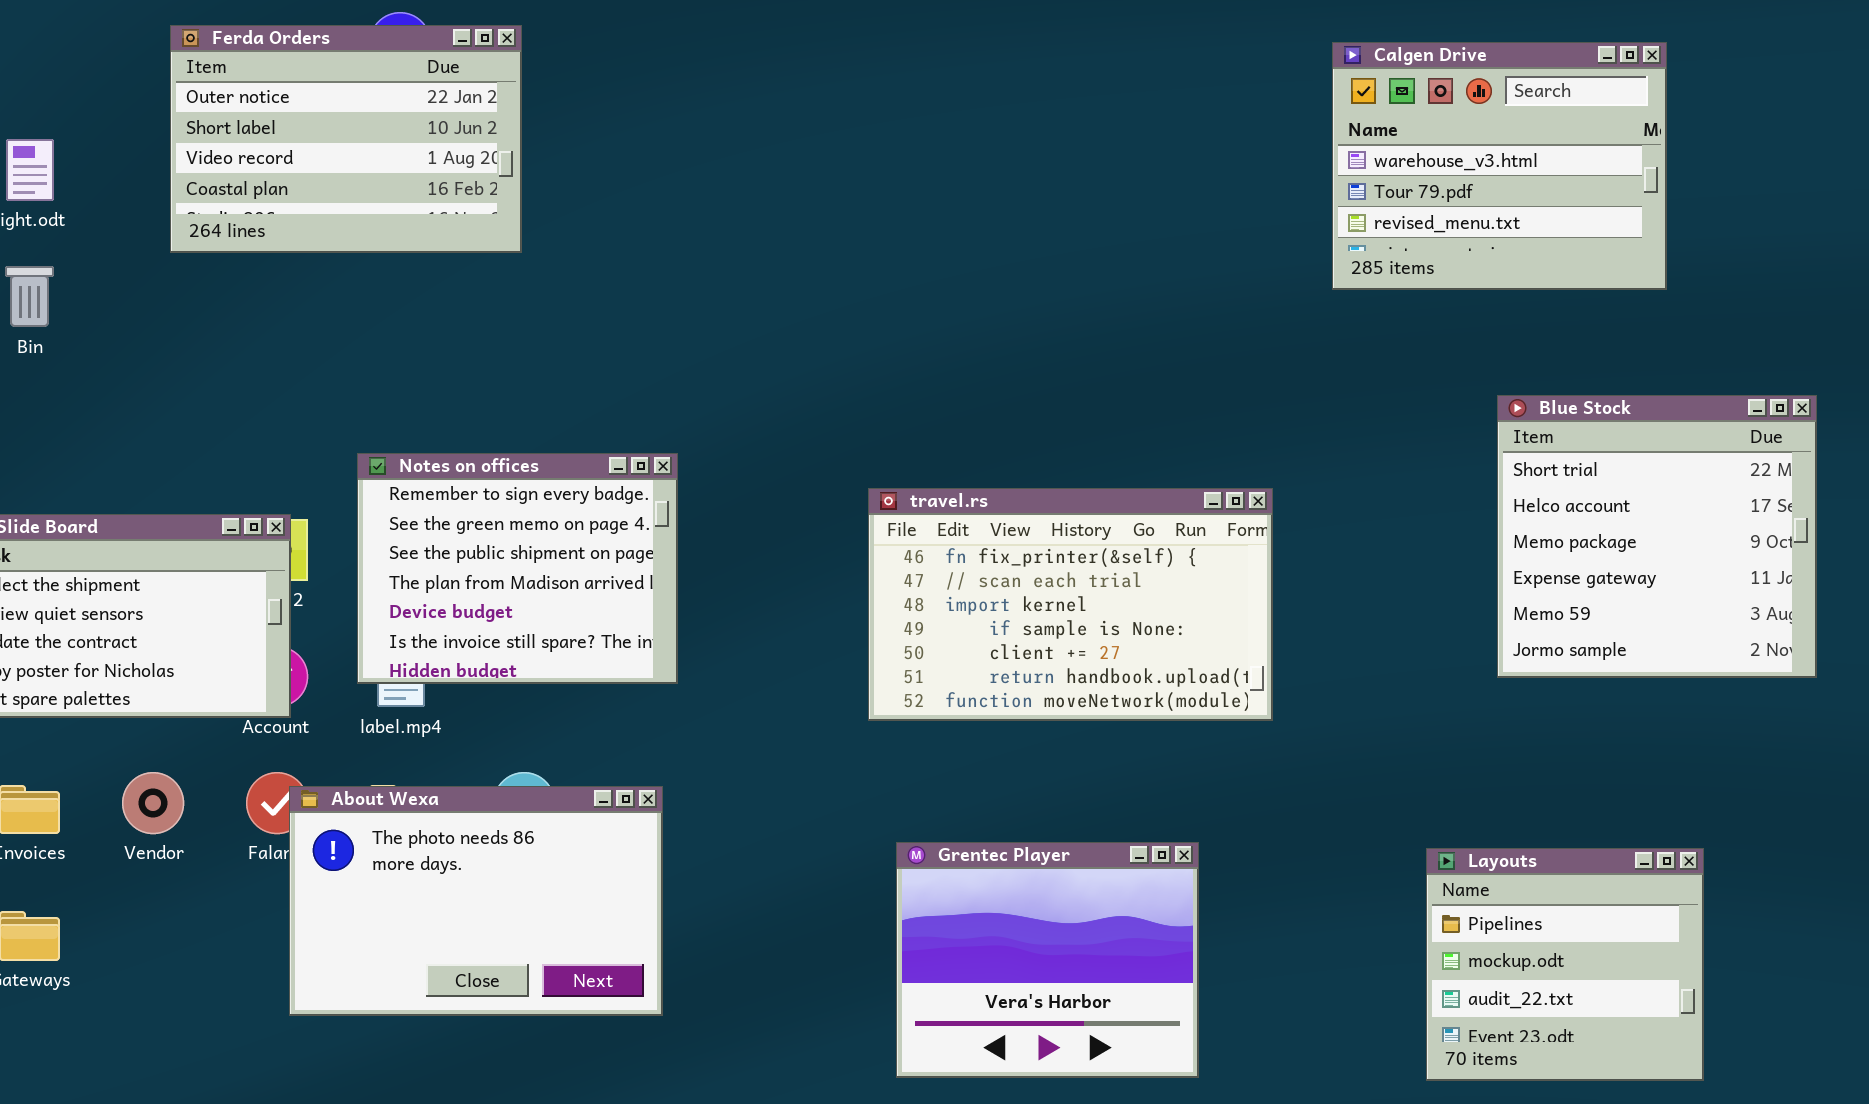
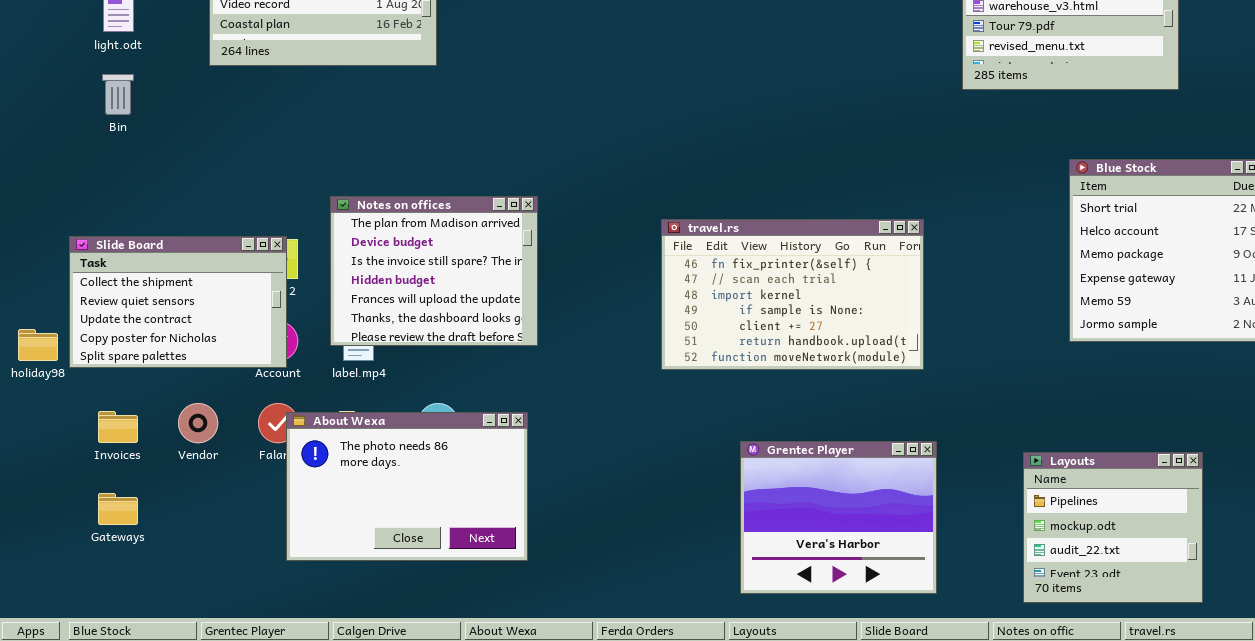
Notes on offices: [357,453,678,684] -> [330,196,538,346], scrolled down 3 rows
Grentec Player: [896,842,1199,1078] -> [740,441,937,594], moved

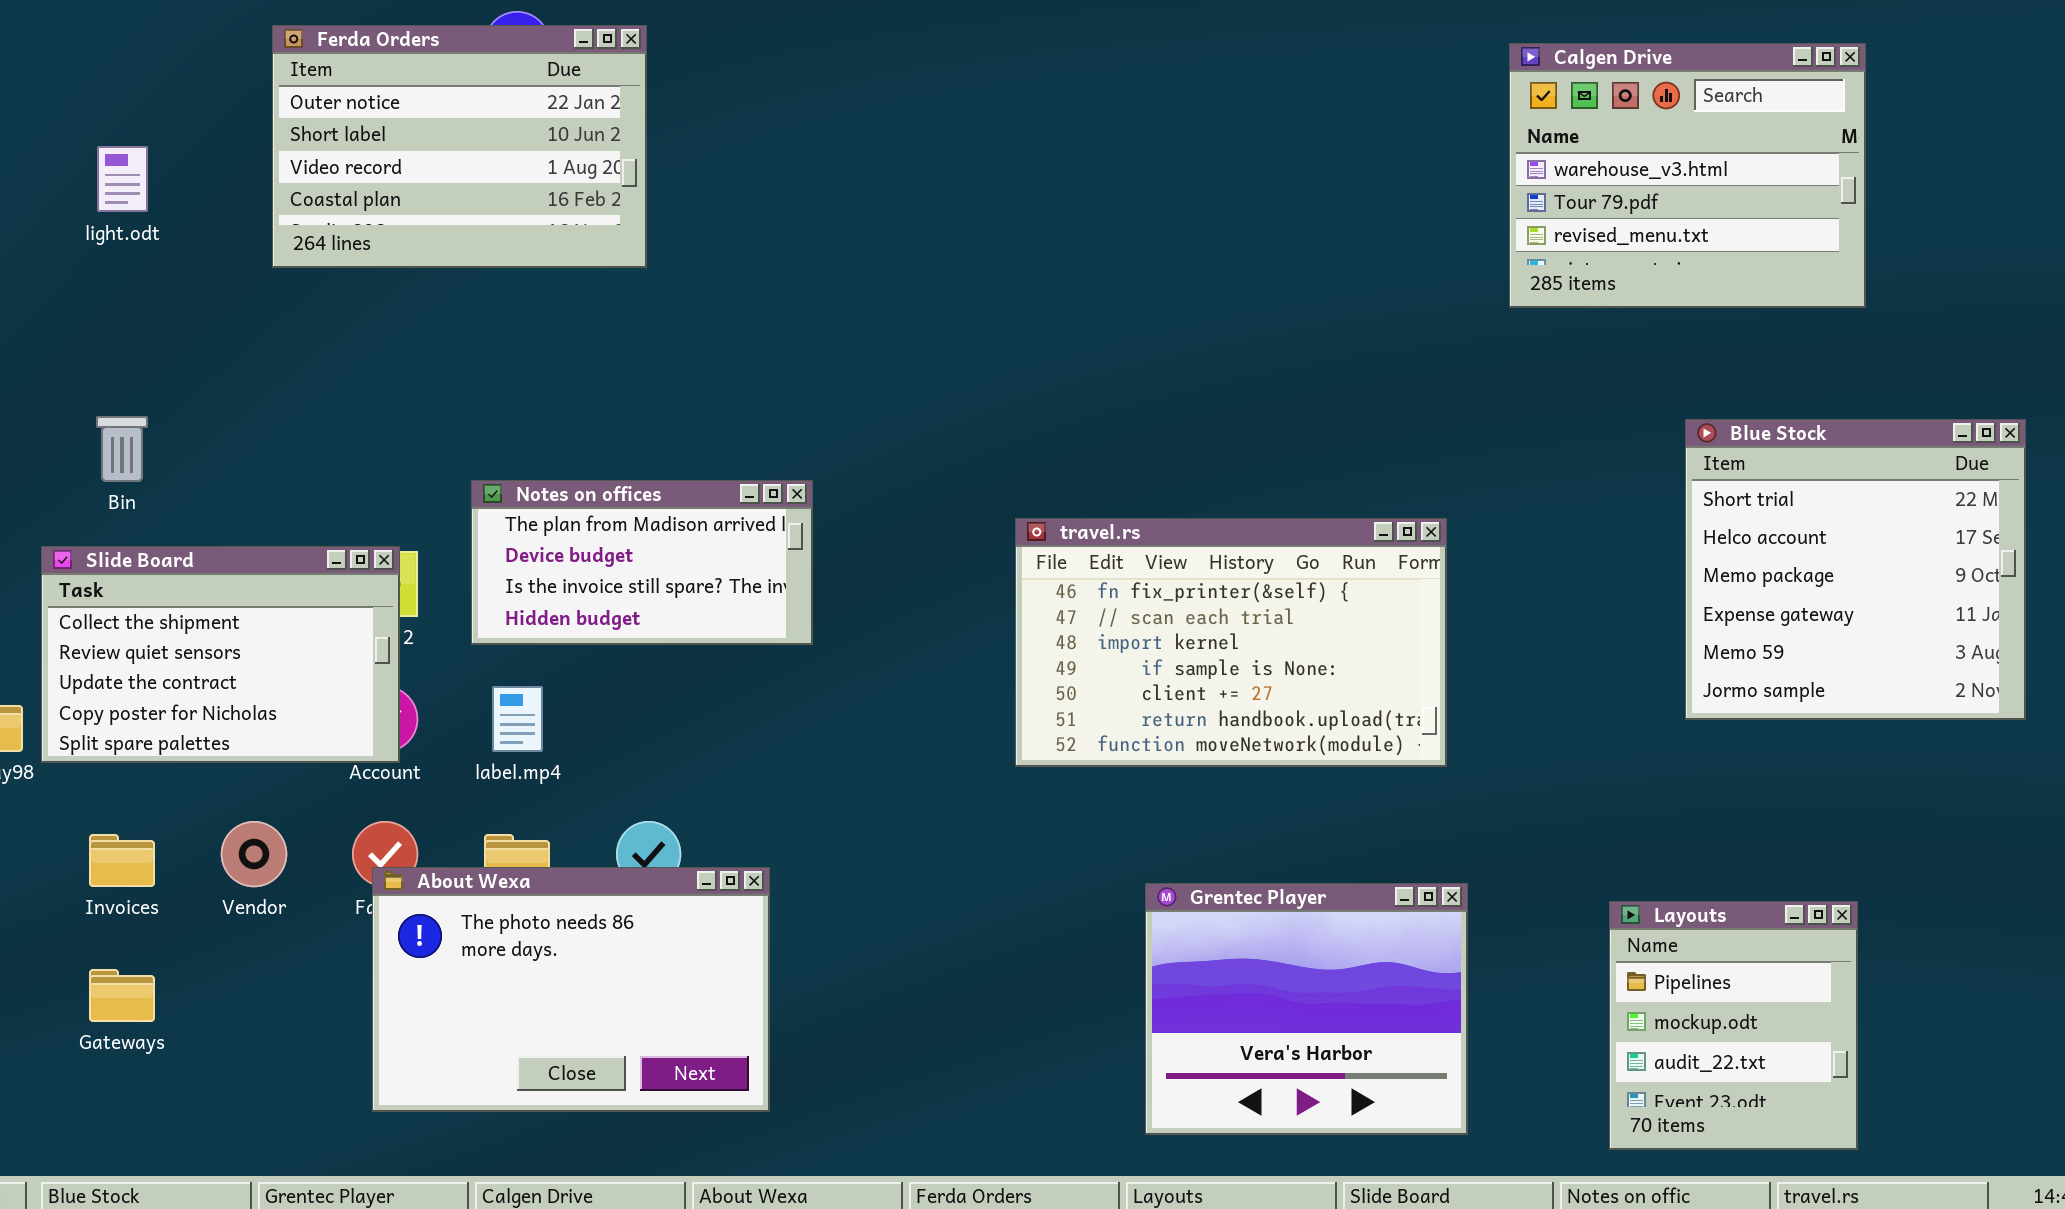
Bin: [102,74,134,115] -> [96,416,148,482], moved
Notes on offices: [330,196,538,346] -> [471,480,813,645], resized
About Wexa: [286,412,528,561] -> [372,867,770,1112], moved
Layouts: [1023,452,1203,603] -> [1609,901,1858,1150], resized

